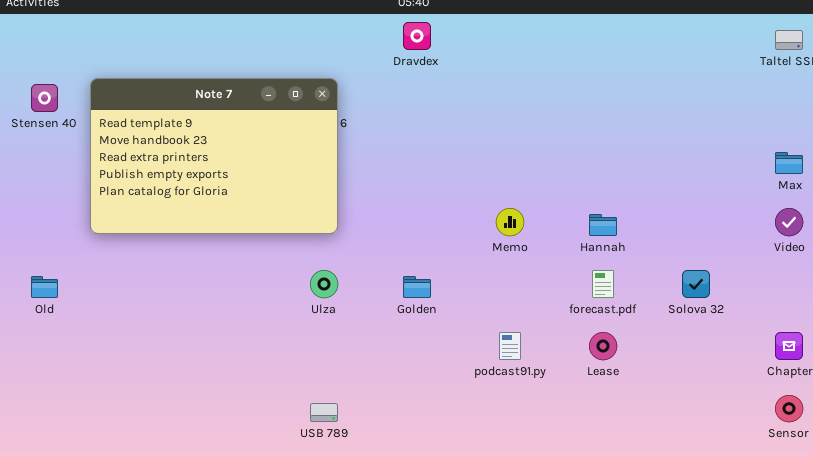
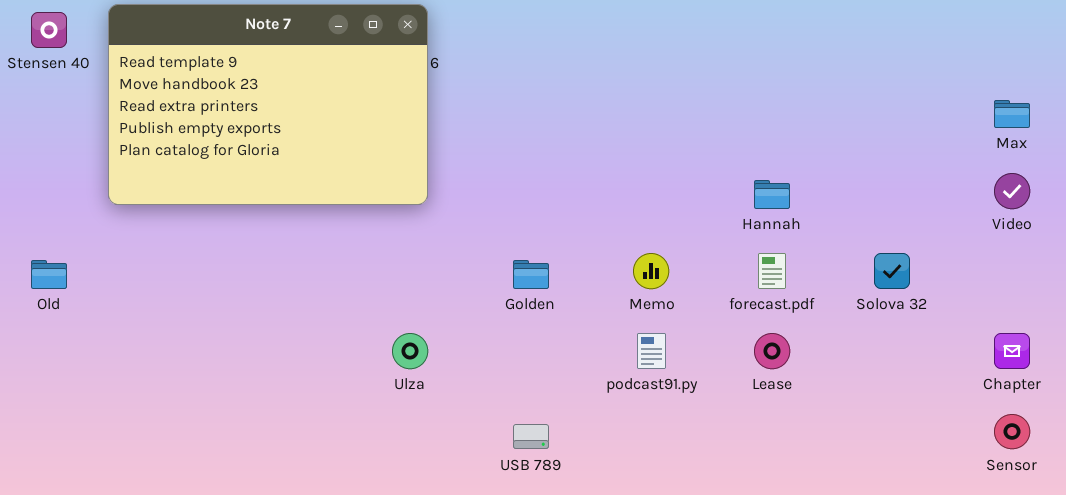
Memo: [496,208,524,236] -> [633,253,669,289], moved
Ulza: [310,270,338,298] -> [392,333,428,369], moved
USB 789: [310,403,338,422] -> [513,424,549,449], moved

